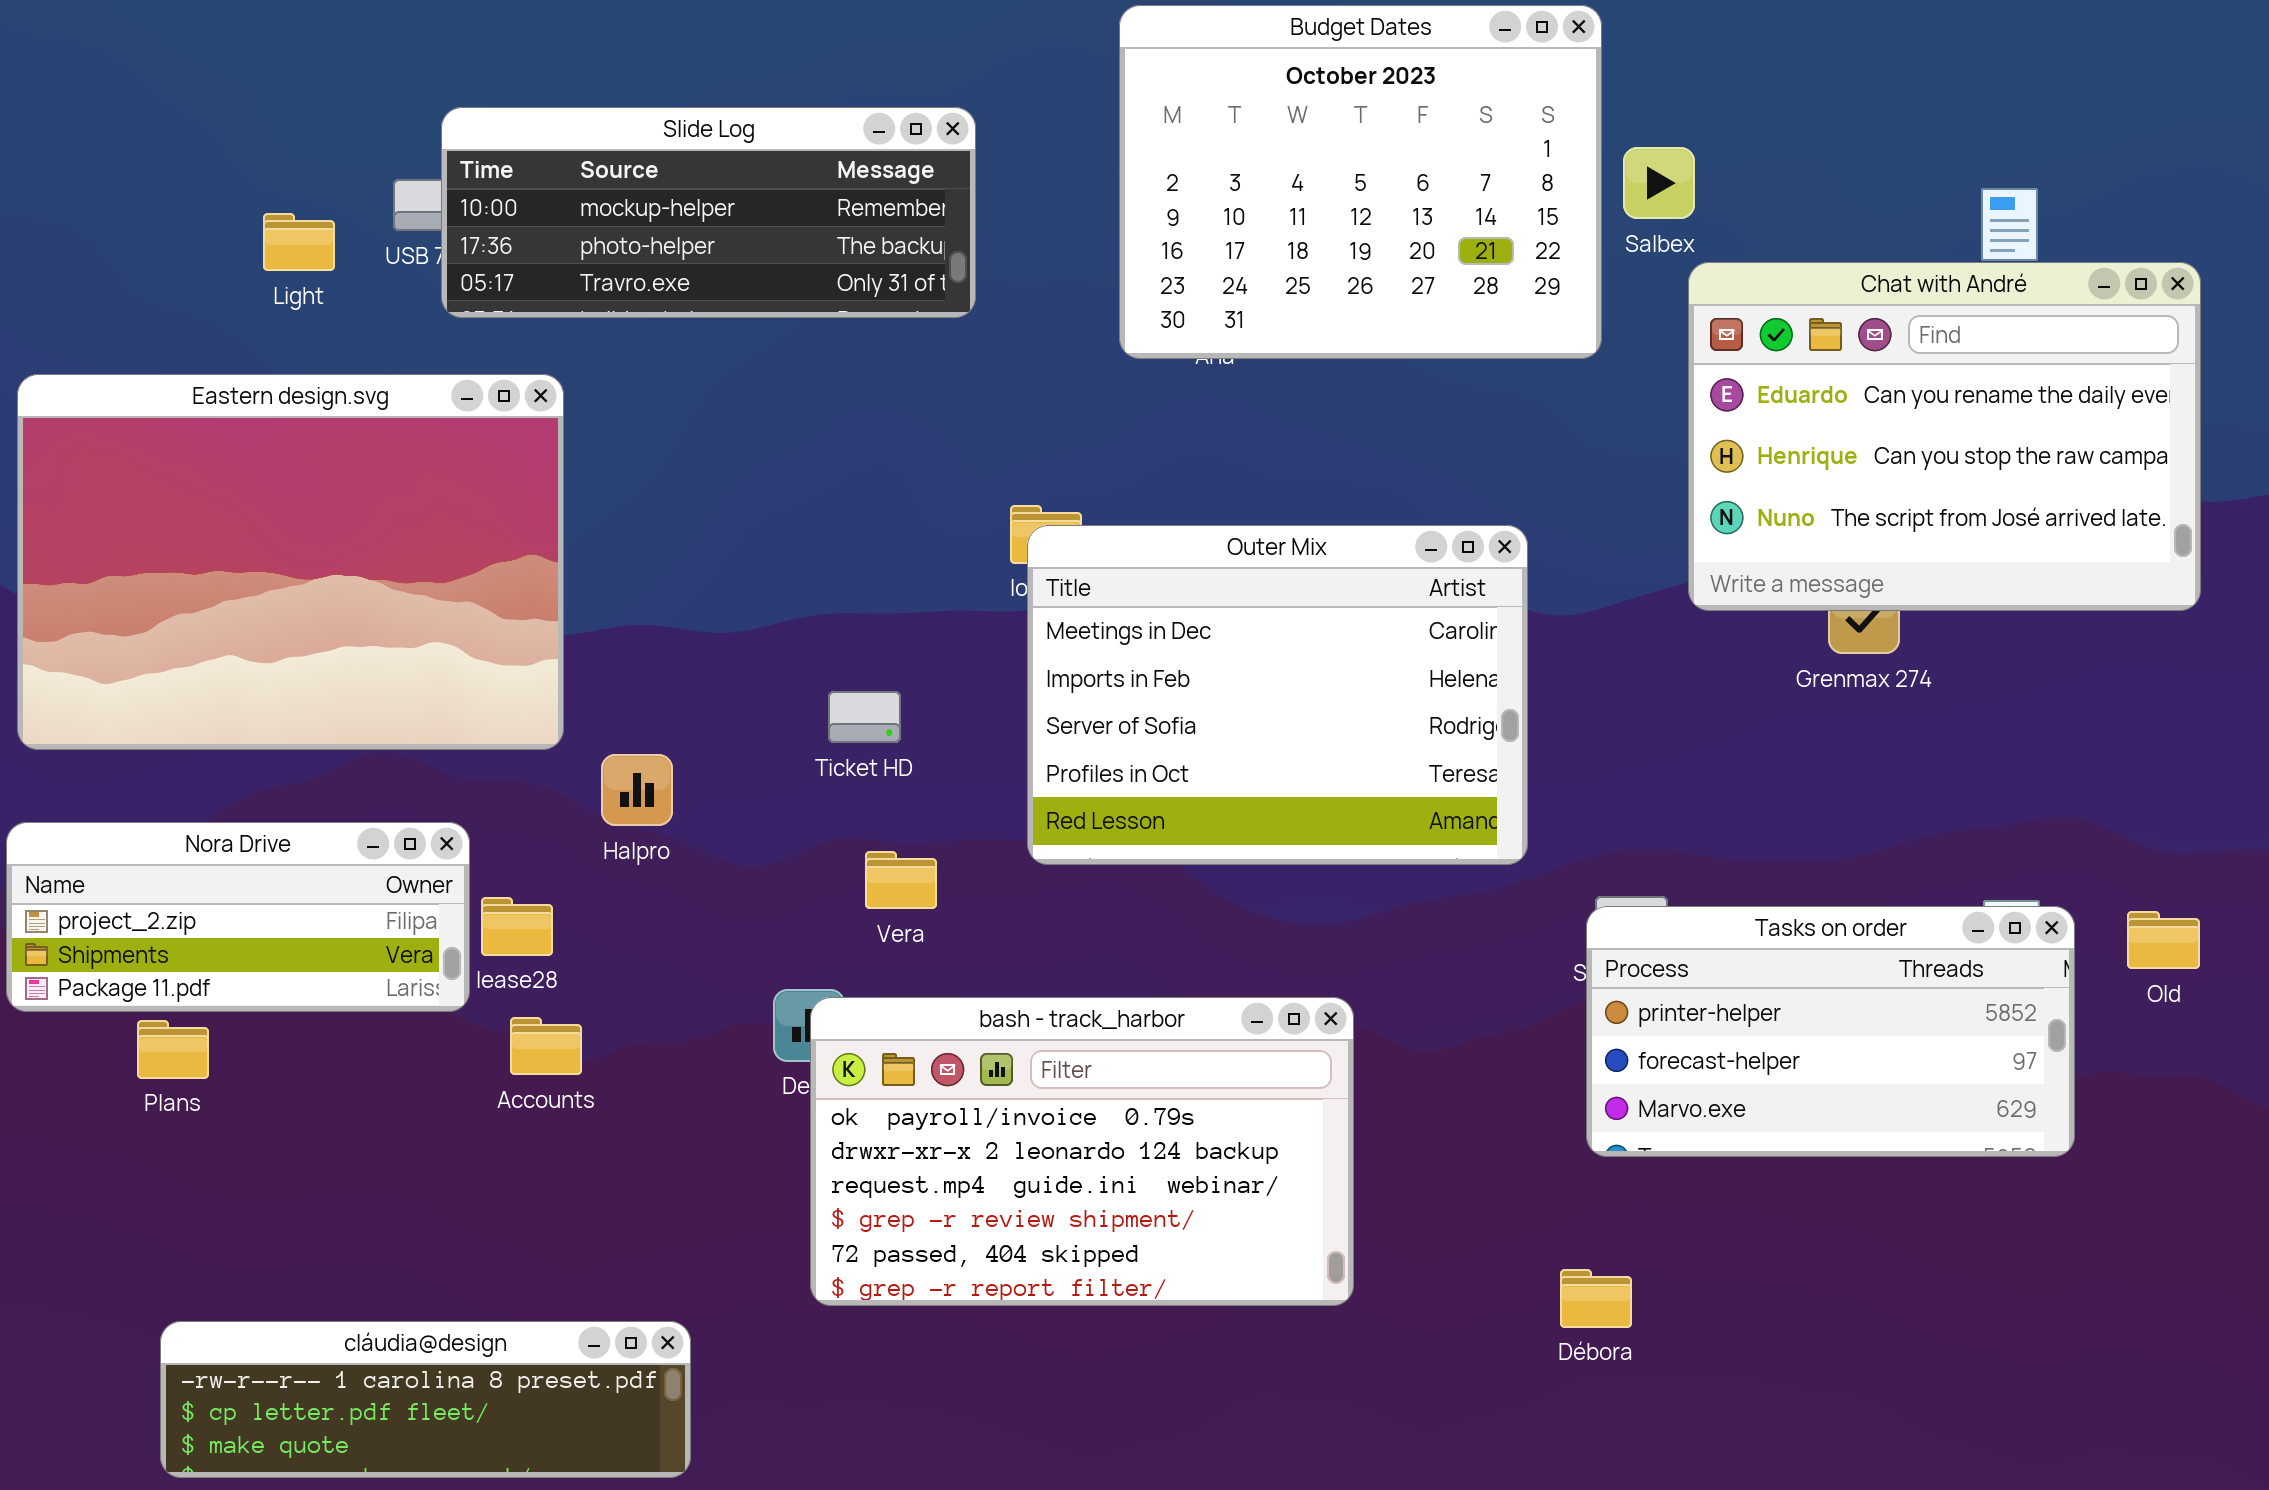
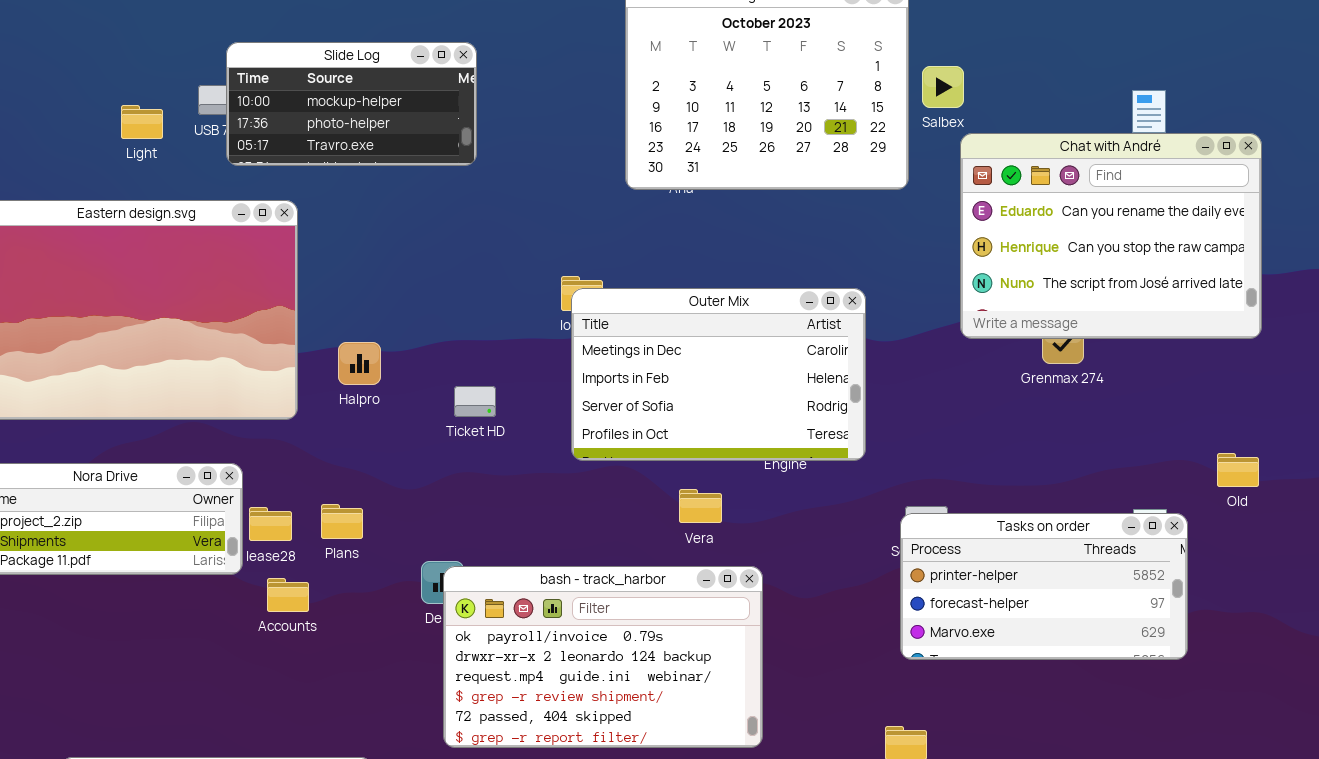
Slide Log: [441,107,976,318] -> [226,42,477,166], resized
Outer Mix: [1027,525,1528,865] -> [571,288,866,461], resized
Halpro: [601,754,673,826] -> [338,342,381,385], moved
Vera: [865,851,937,909] -> [679,489,722,523], moved
Old: [2127,911,2200,969] -> [1217,453,1259,487], moved
Plans: [137,1020,209,1079] -> [321,504,363,539], moved

